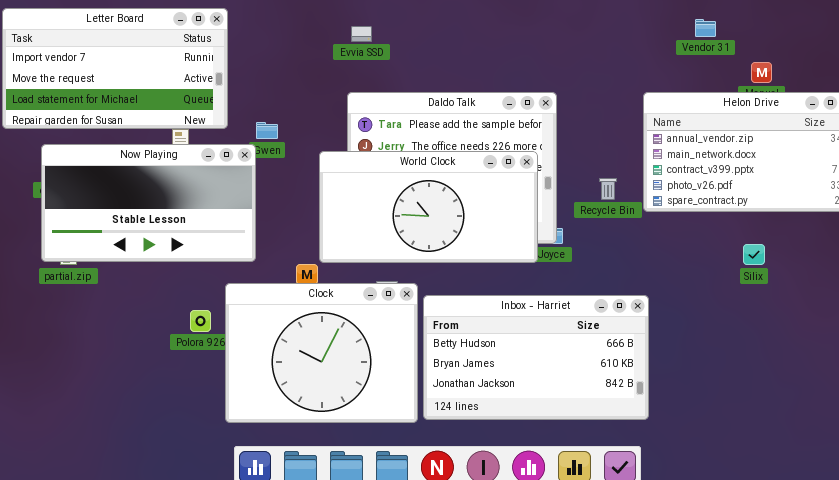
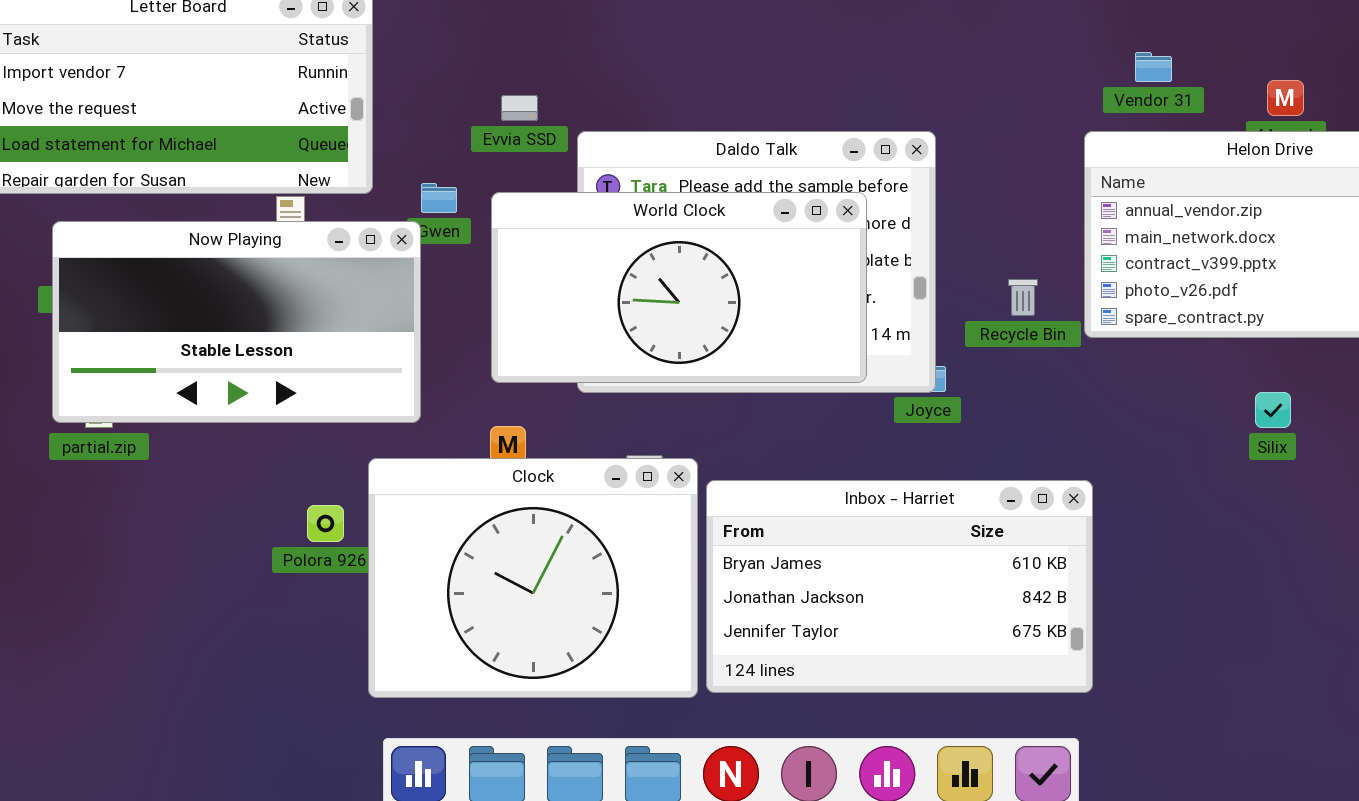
Vendor 31: [695,19,716,37] -> [1135,52,1172,82], moved
Evvia SSD: [351,26,372,42] -> [501,95,538,121], moved
World Clock: [319,151,538,263] -> [491,192,867,383], moved
Inbox - Harriet: [423,295,649,420] -> [706,480,1093,693], scrolled down 1 row

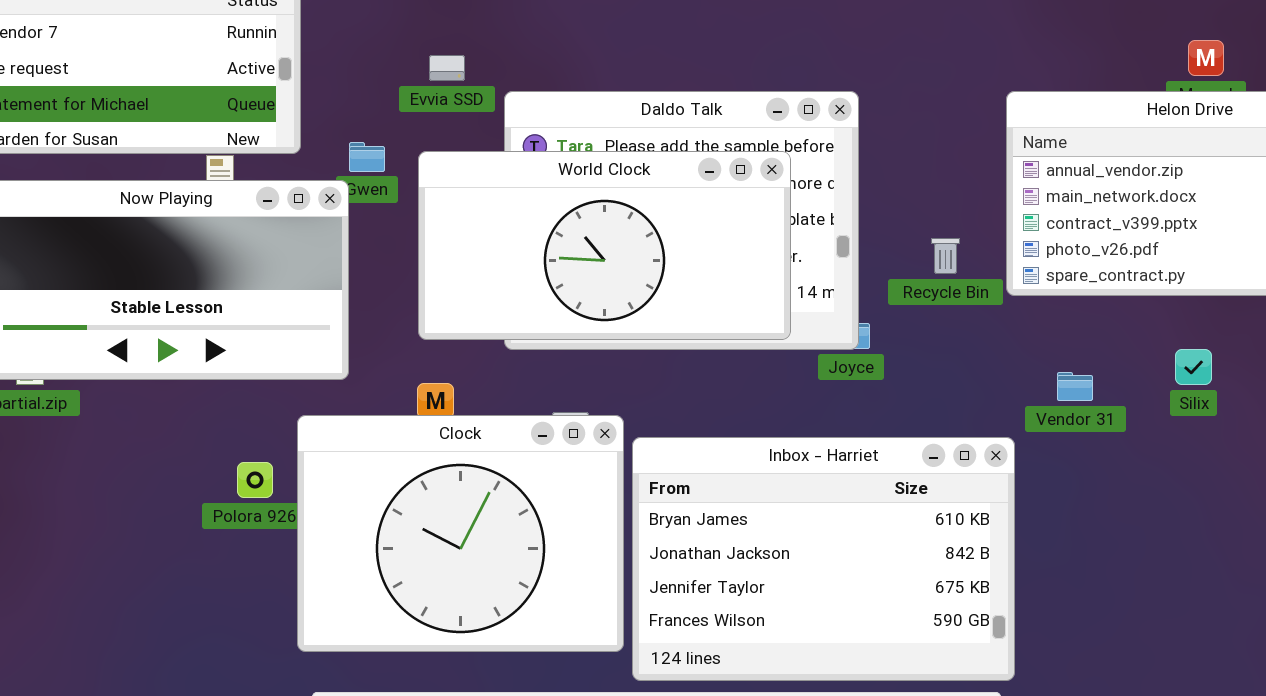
Vendor 31: [1135,52,1172,82] -> [1057,372,1093,401], moved
Inbox - Harriet: [706,480,1093,693] -> [632,437,1015,681], resized

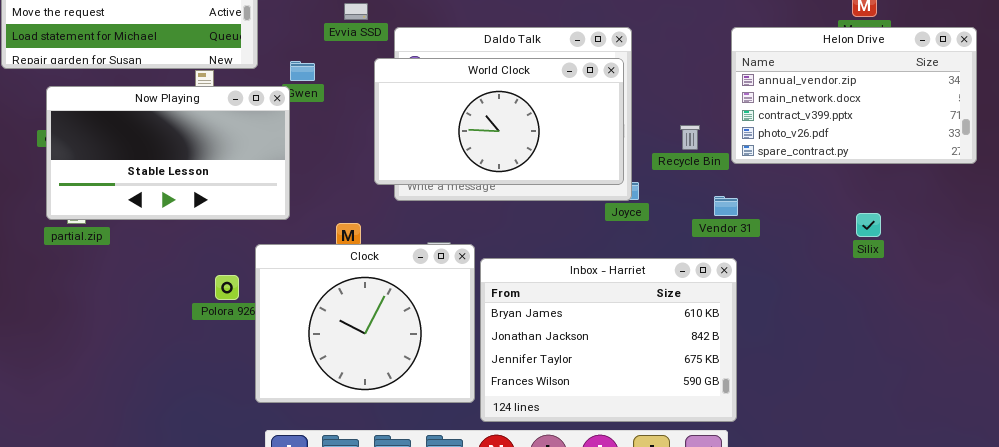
World Clock: [418,151,791,340] -> [374,58,624,185], moved
Silix: [1175,349,1212,385] -> [856,213,881,237], moved
Vendor 31: [1057,372,1093,401] -> [714,196,738,216], moved

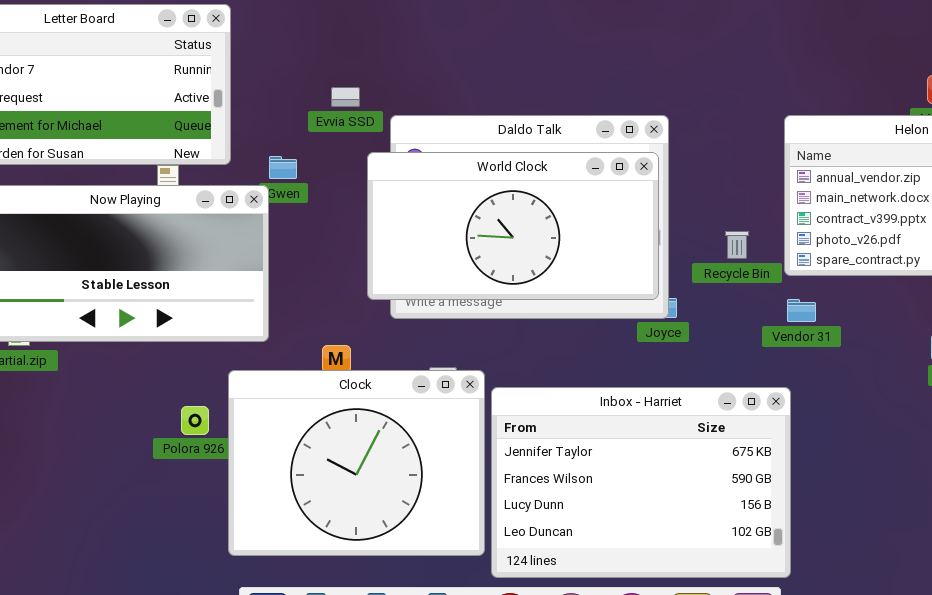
Vendor 31: [714,196,738,216] -> [787,299,816,322], moved
Inbox - Harriet: [480,258,737,422] -> [491,387,791,578], scrolled down 2 rows

